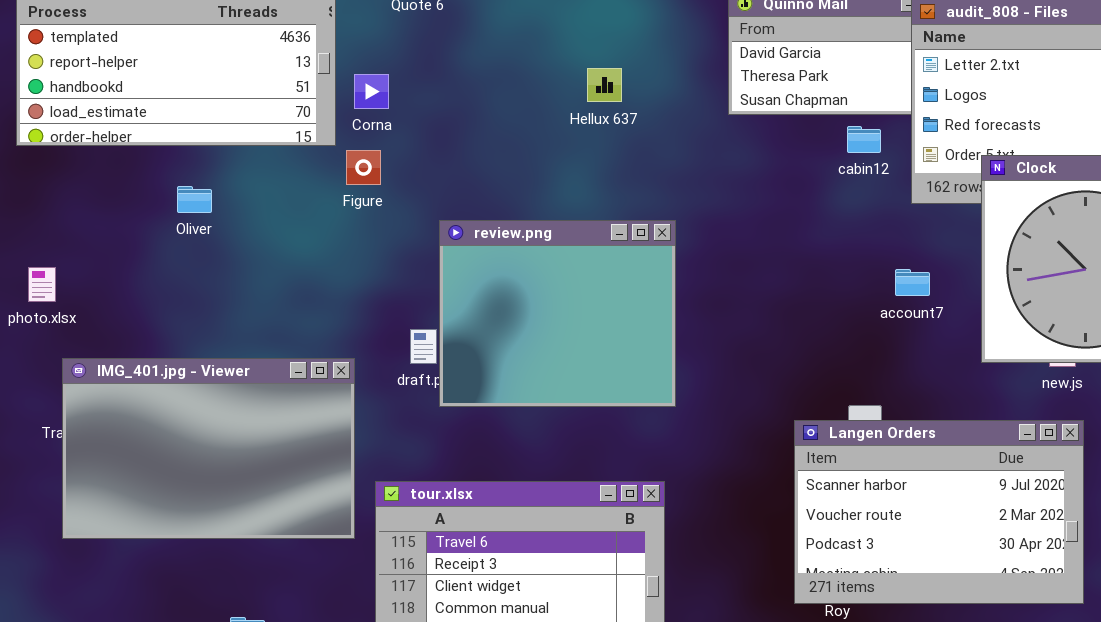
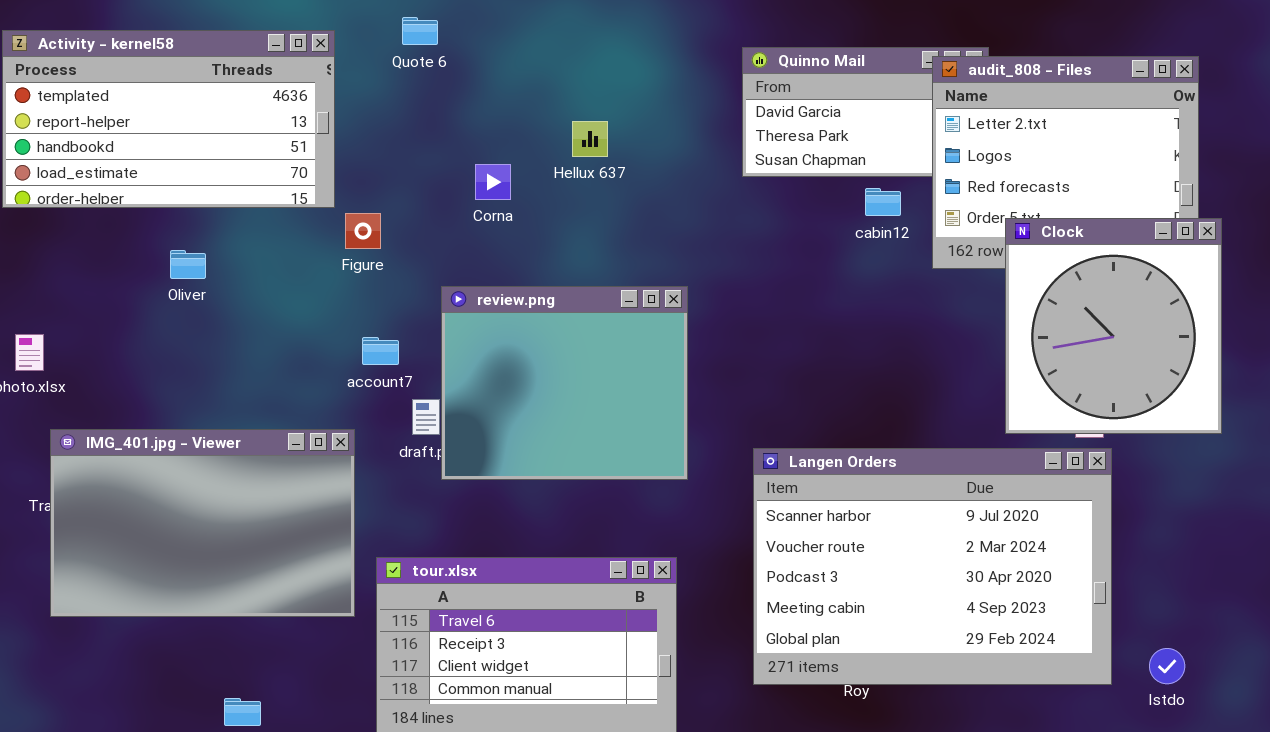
Hellux 637: [587,68,622,102] -> [572,121,608,157], moved
Corna: [354,74,389,109] -> [475,164,511,200], moved
account7: [895,269,930,296] -> [362,337,399,365], moved
Langen Orders: [794,420,1084,604] -> [753,448,1112,685], resized

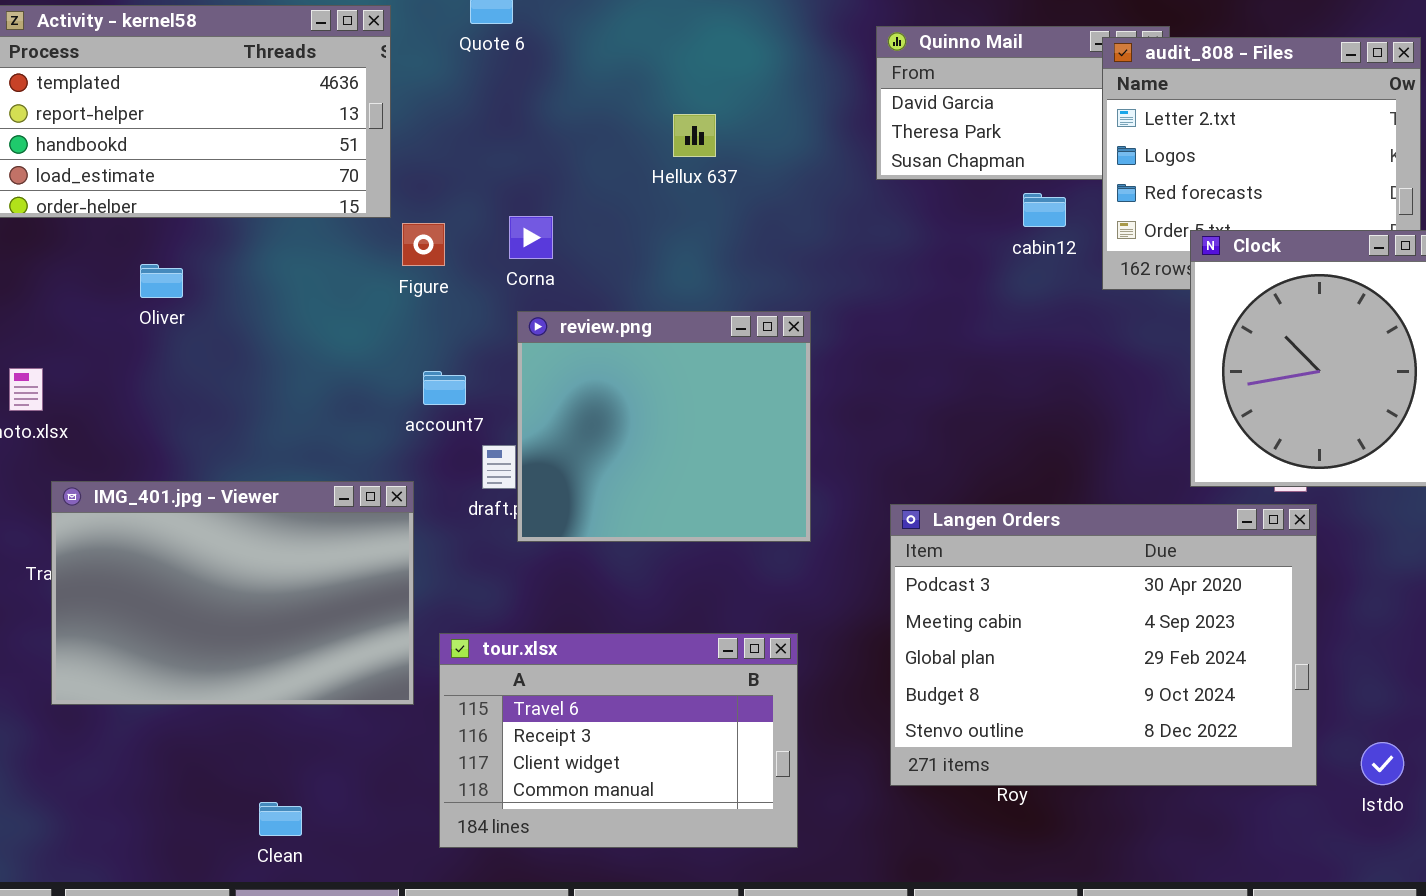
Corna: [475,164,511,200] -> [509,216,553,259], moved
Oliver: [170,250,206,279] -> [140,264,183,298], moved
Langen Orders: [753,448,1112,685] -> [890,504,1317,786], scrolled down 2 rows

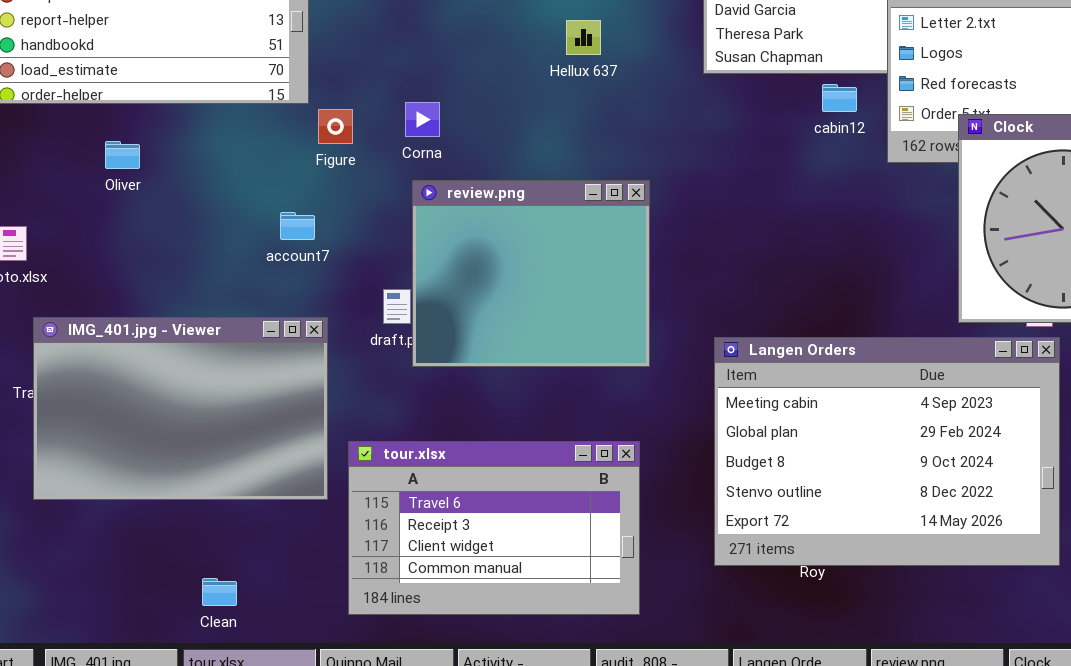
Hellux 637: [673,114,716,157] -> [566,20,601,55], moved
account7: [423,371,466,405] -> [280,212,315,240], moved
Langen Orders: [890,504,1317,786] -> [714,337,1060,566], scrolled down 1 row

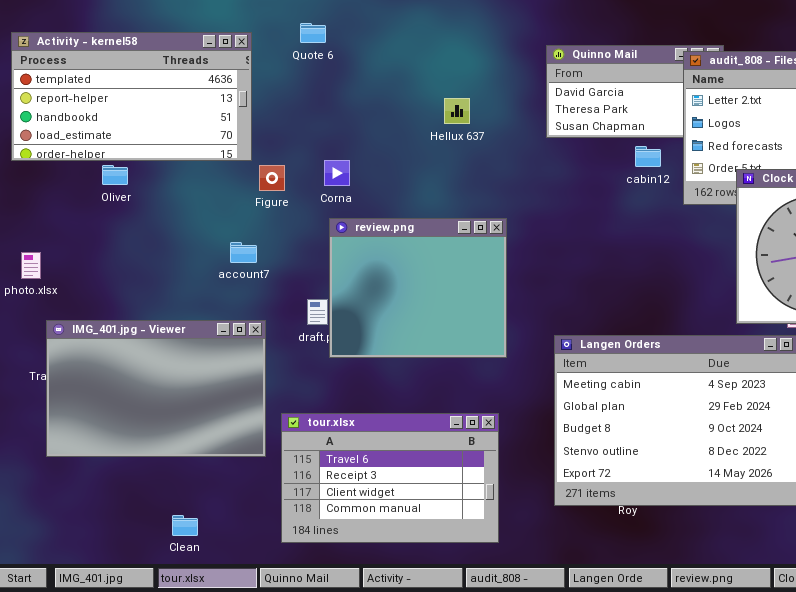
Oliver: [105,141,140,169] -> [102,165,128,185], moved

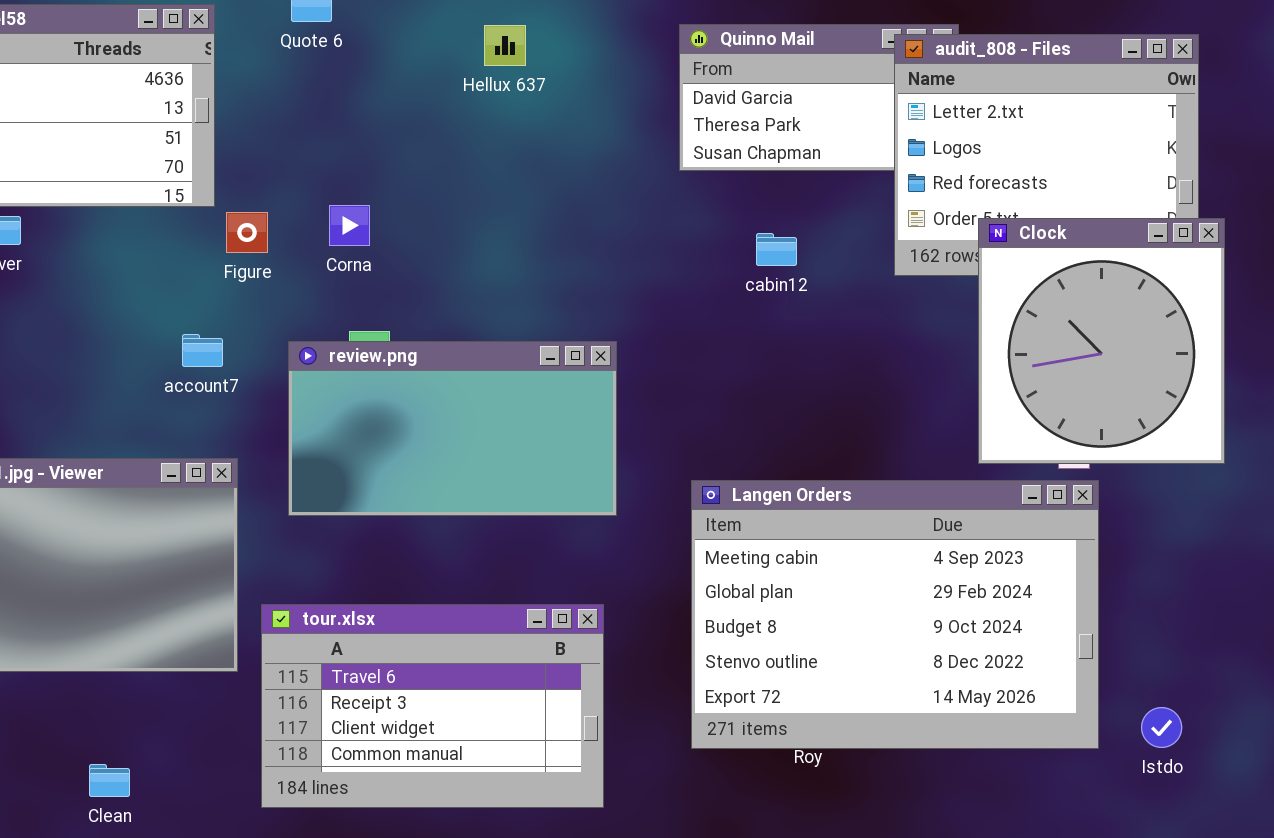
Hellux 637: [444,98,470,124] -> [484,25,526,66], moved
cabin12: [635,146,661,167] -> [756,233,797,266], moved
review.png: [329,218,507,358] -> [288,341,617,516], resized

